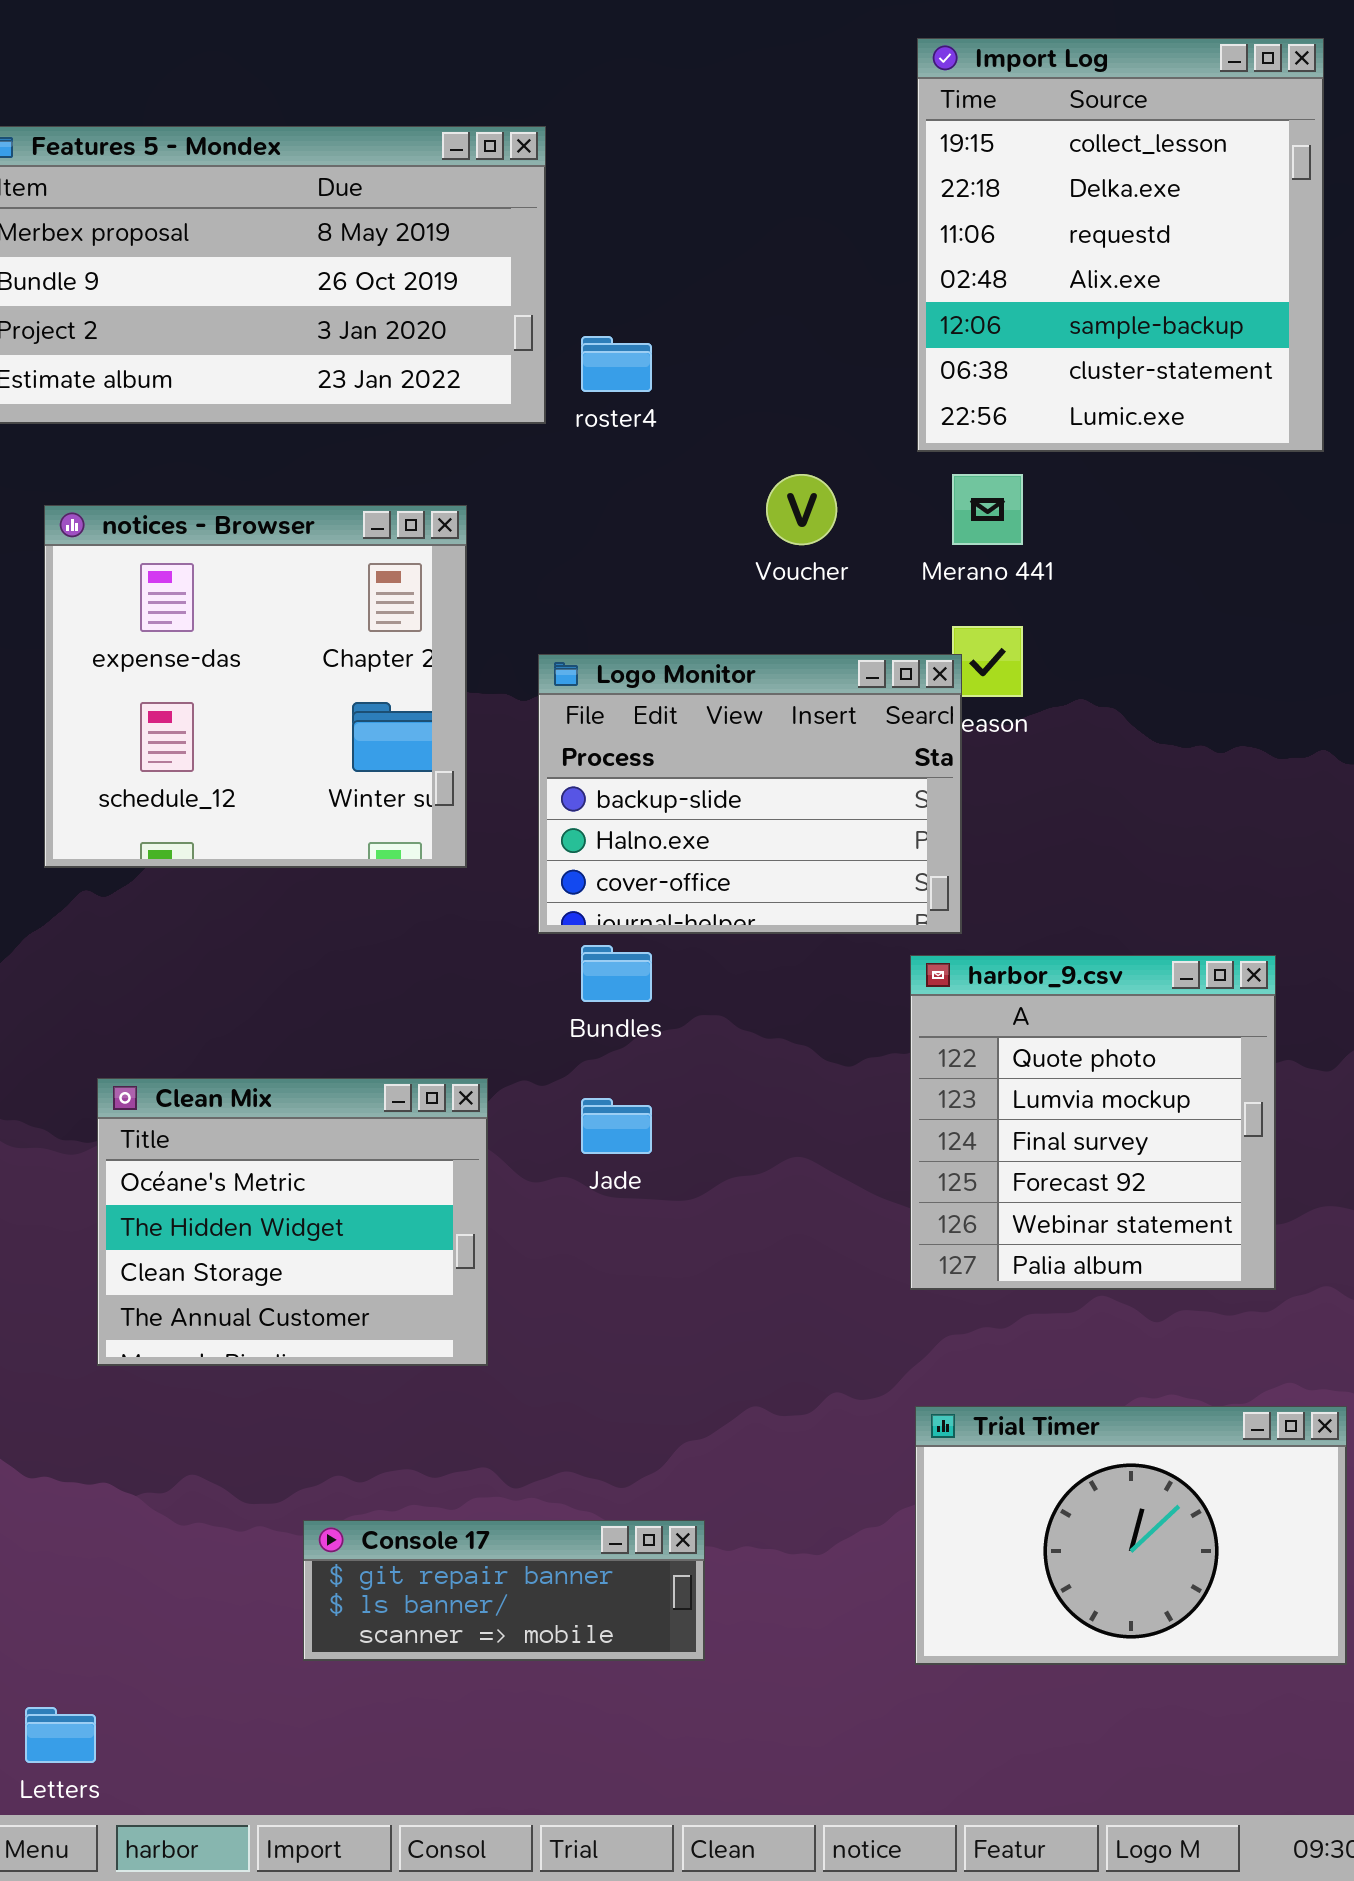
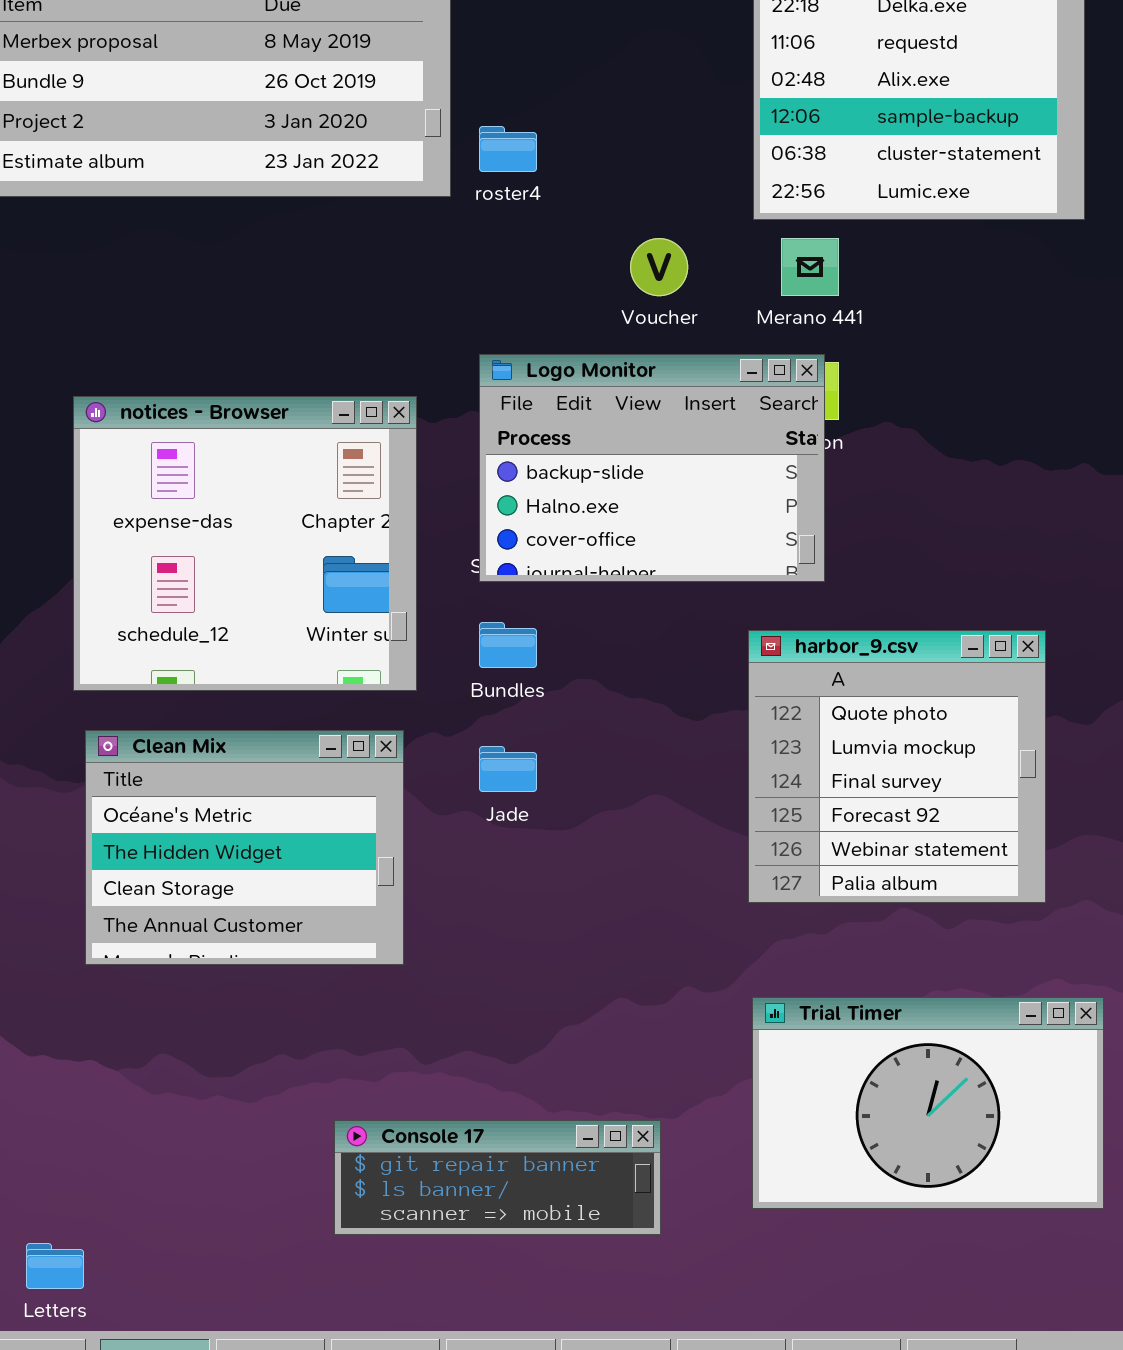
notices - Browser: [44,505,467,868] -> [73,396,417,691], moved
Logo Monitor: [538,654,962,934] -> [479,354,825,582], moved
Console 17: [303,1520,705,1661] -> [334,1120,661,1235], moved

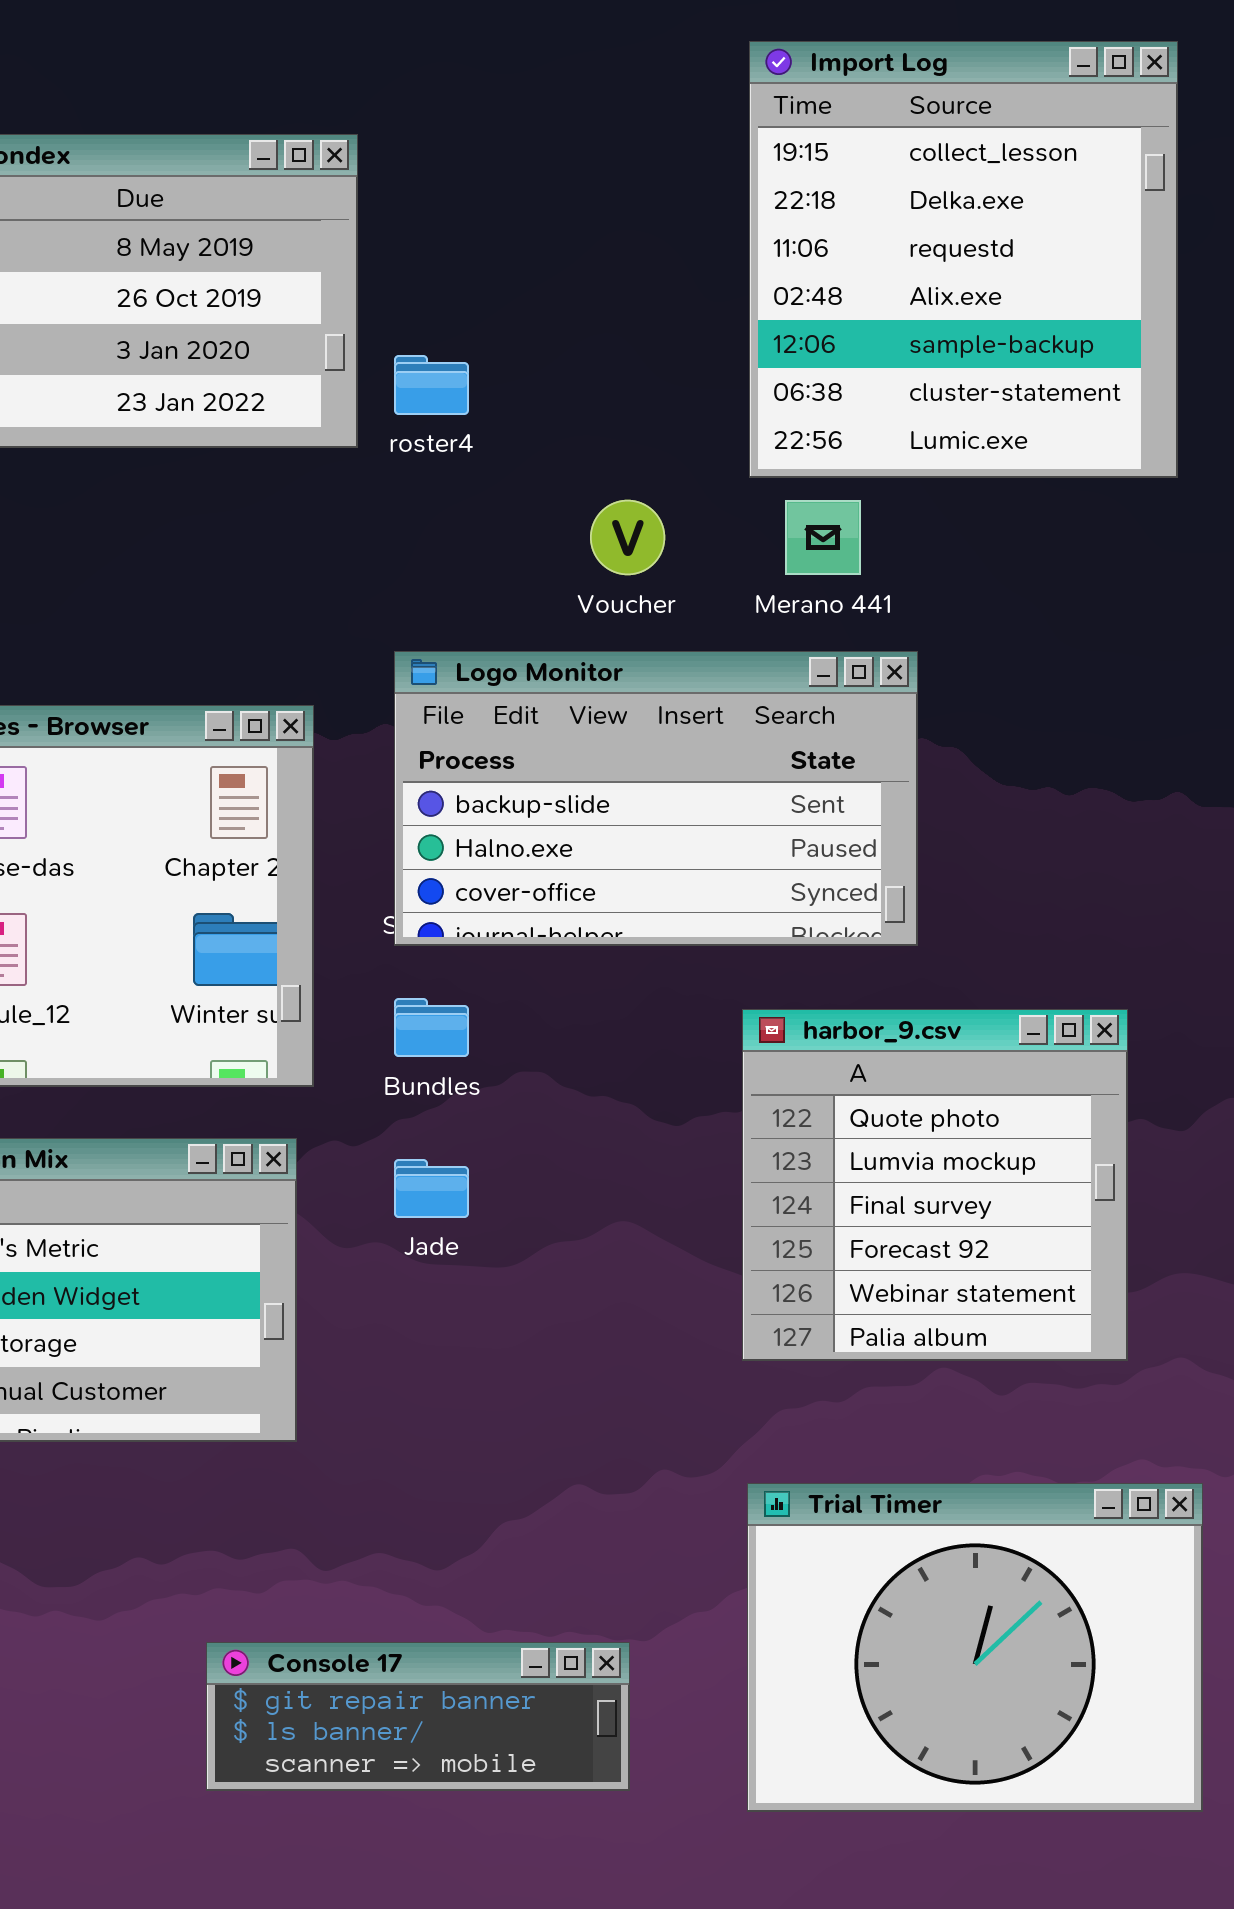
Logo Monitor: [479,354,825,582] -> [394,651,918,946], resized
Trial Timer: [752,997,1104,1209] -> [747,1483,1203,1812], resized

